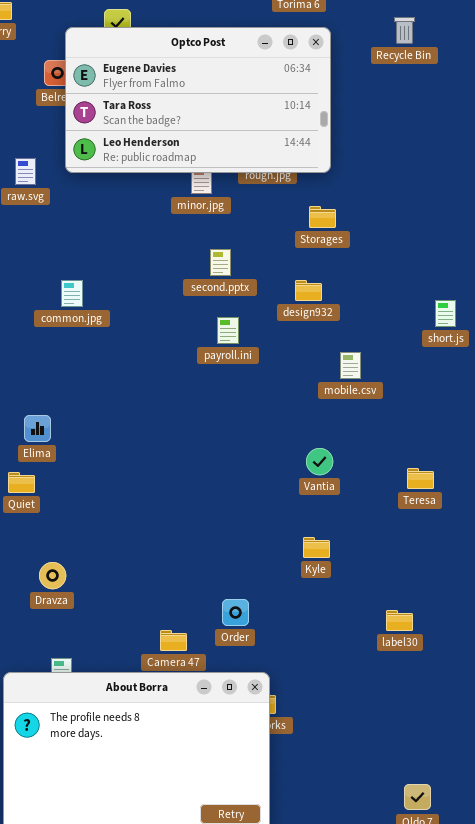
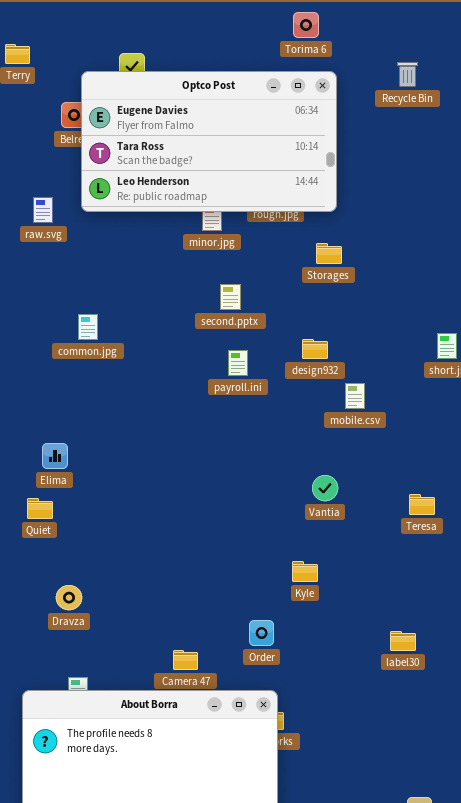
design932: [295,280,322,301] -> [302,339,328,359], moved
Kyle: [303,537,330,558] -> [292,561,318,582], moved
Order: [222,599,249,626] -> [249,620,274,646], moved

